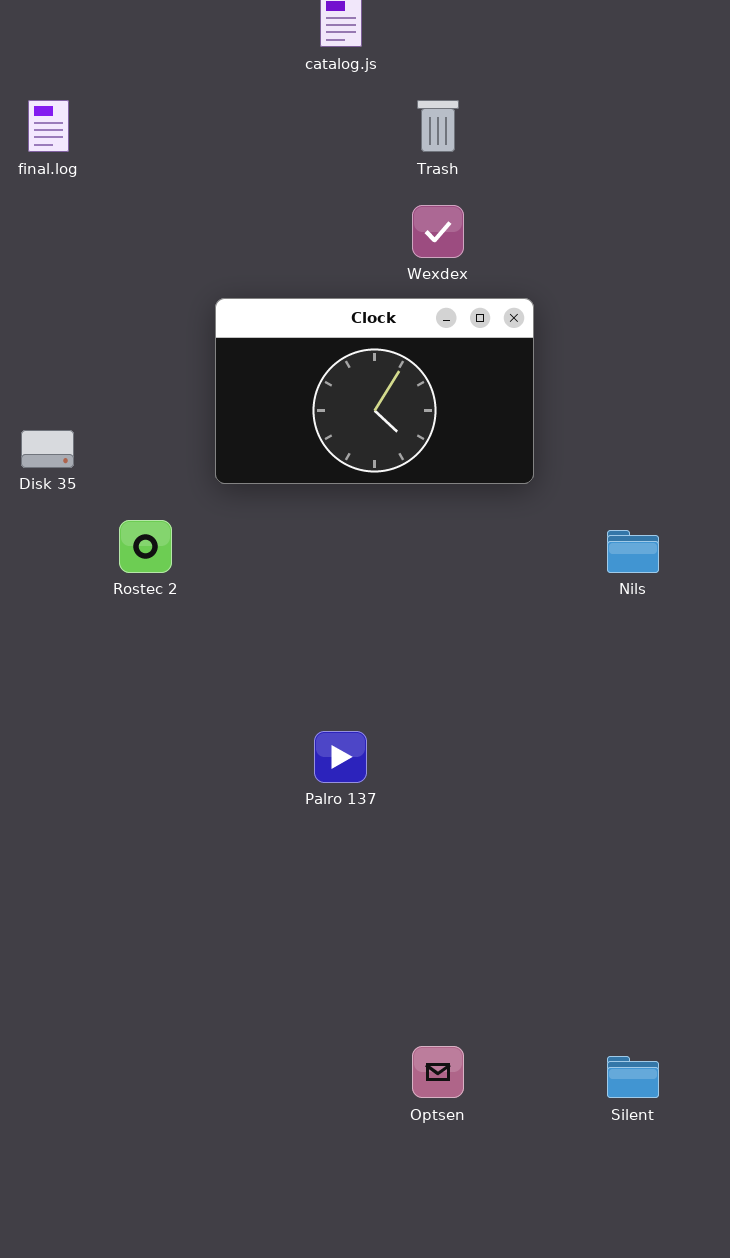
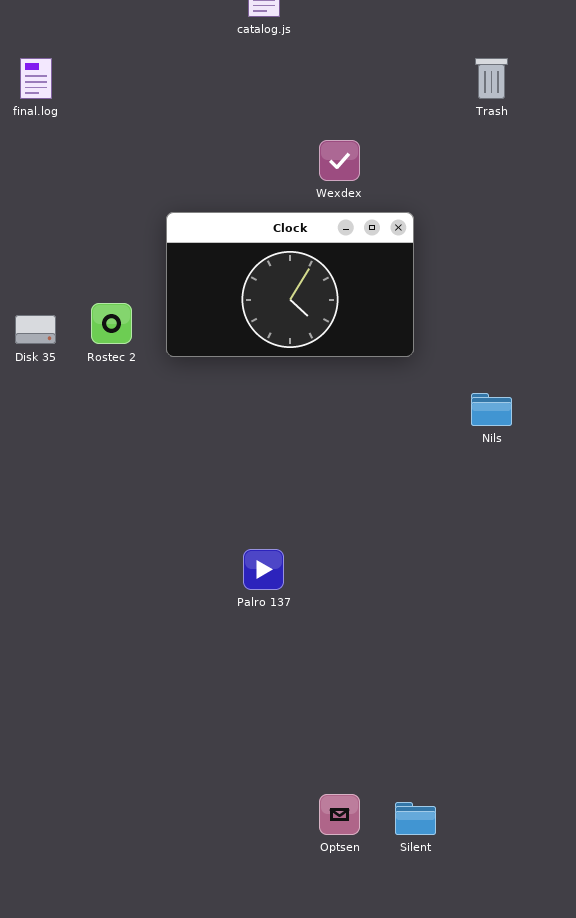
Trash: [417,100,459,152] -> [475,58,508,99], moved
Rostec 2: [119,520,172,573] -> [91,303,132,344], moved
Silent: [607,1056,659,1098] -> [395,802,436,835], moved

